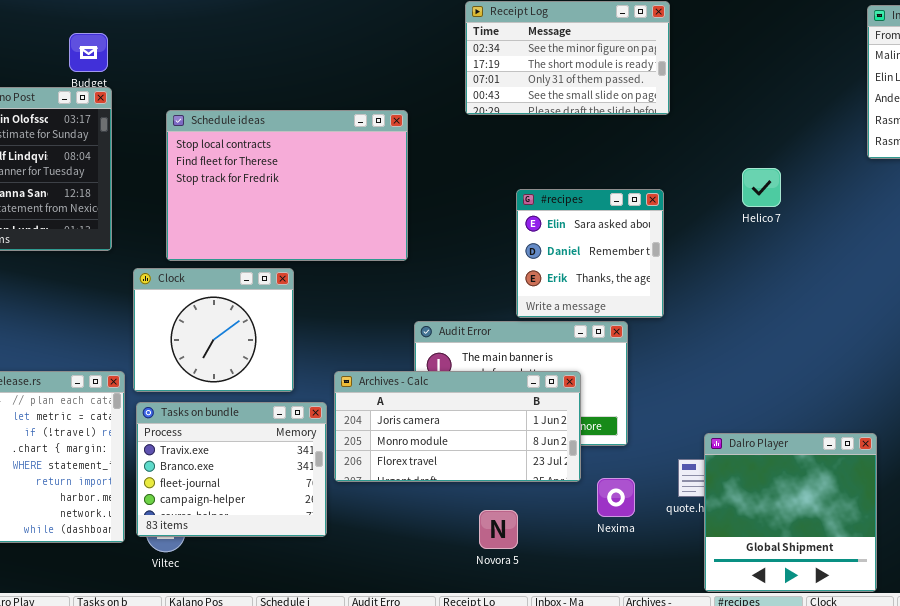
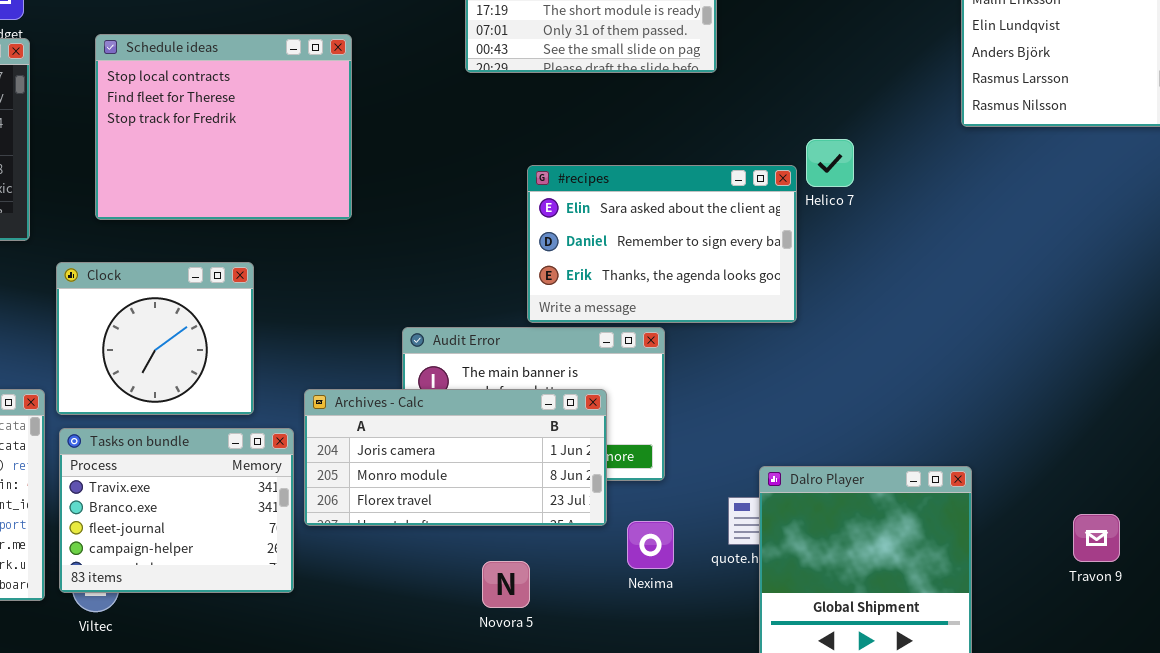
Schedule ideas: [166,110,408,261] -> [95,34,352,220], moved, resized
#recipes: [516,189,664,318] -> [527,165,797,323], resized

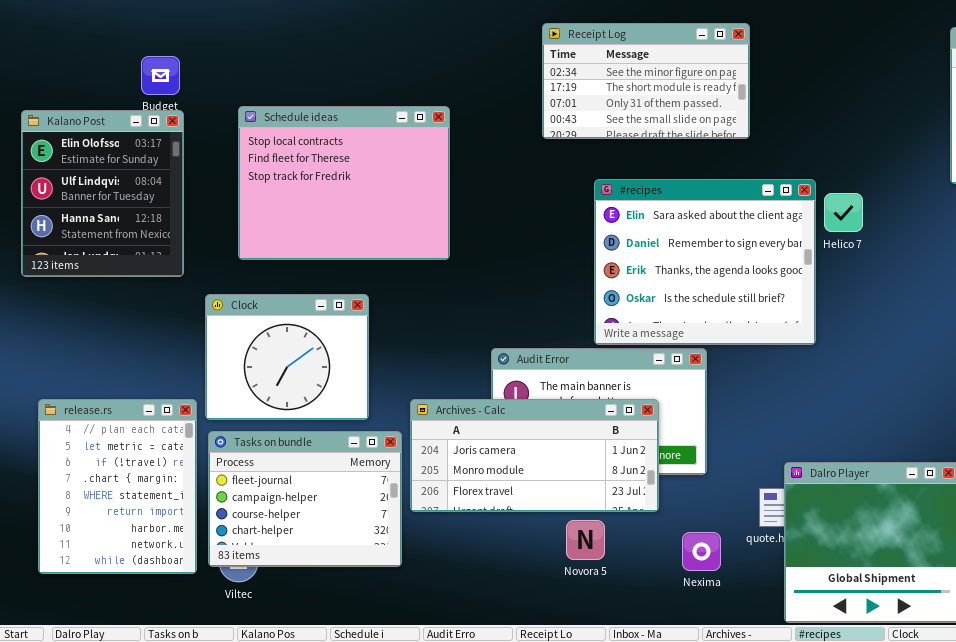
#recipes: [527,165,797,323] -> [594,179,816,345], resized
Tasks on bundle: [59,428,294,593] -> [208,431,402,567], scrolled down 2 rows
Nexima: [627,521,674,569] -> [682,532,721,571], moved
Novora 5: [482,561,530,608] -> [566,520,605,560], moved

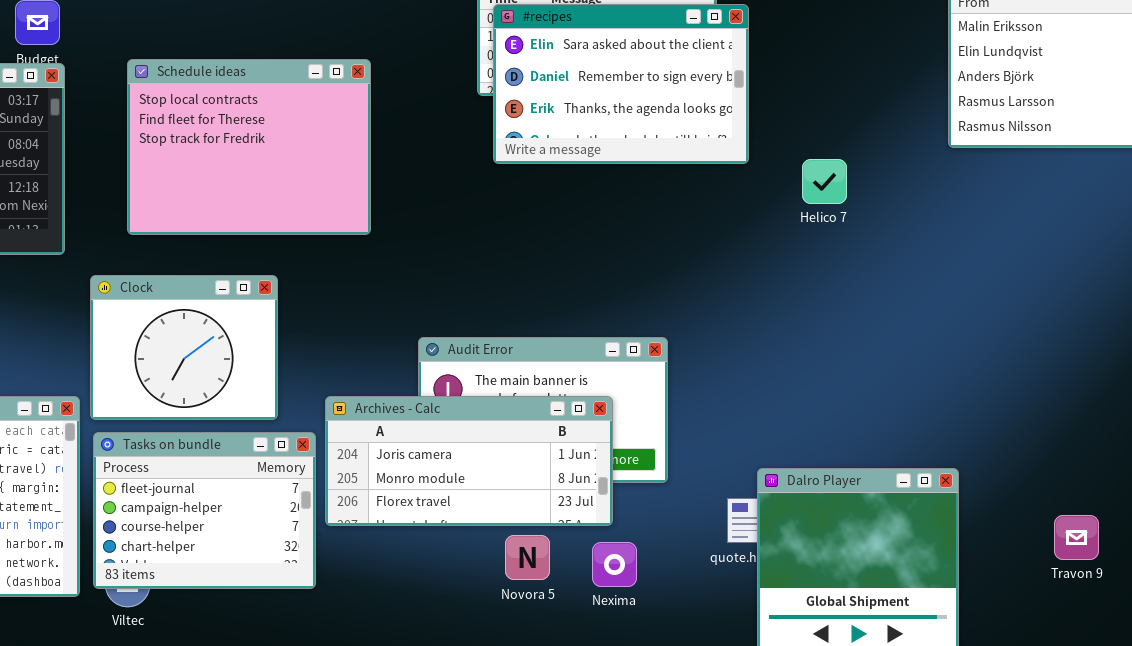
#recipes: [594,179,816,345] -> [493,4,749,164], moved, resized
Nexima: [682,532,721,571] -> [592,542,637,587], moved

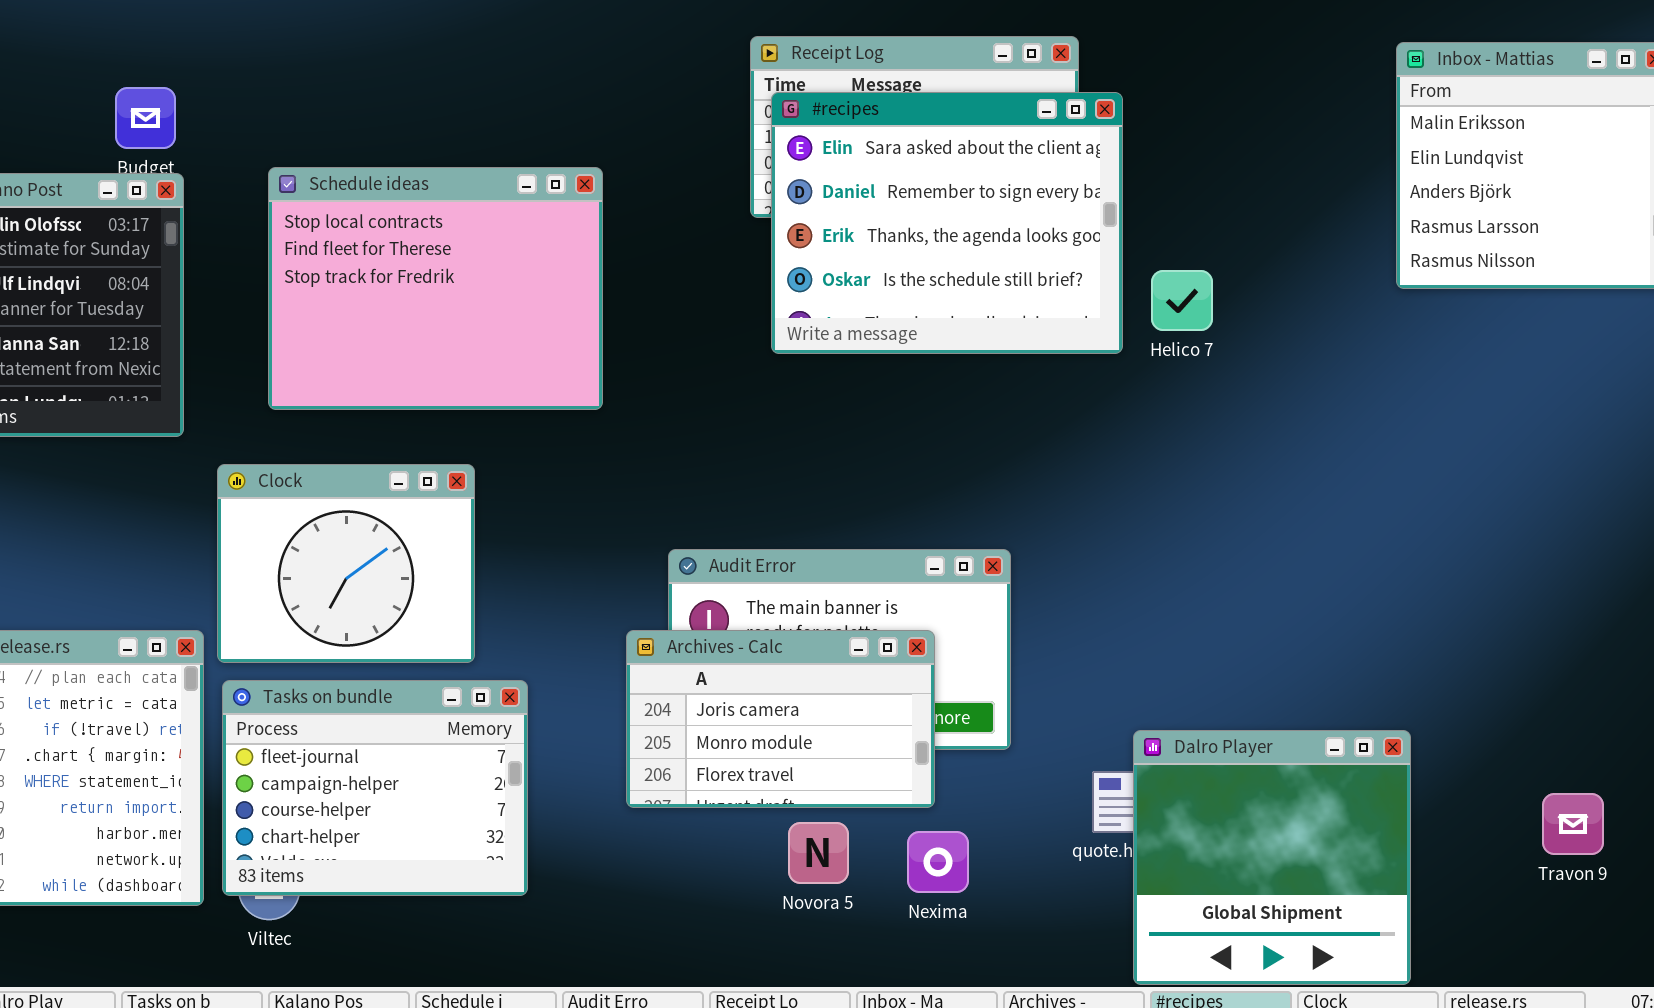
#recipes: [493,4,749,164] -> [771,92,1123,354], resized
Helico 7: [802,159,847,204] -> [1151,270,1213,331], moved
Archives - Calc: [325,396,613,526] -> [626,630,935,808], resized

